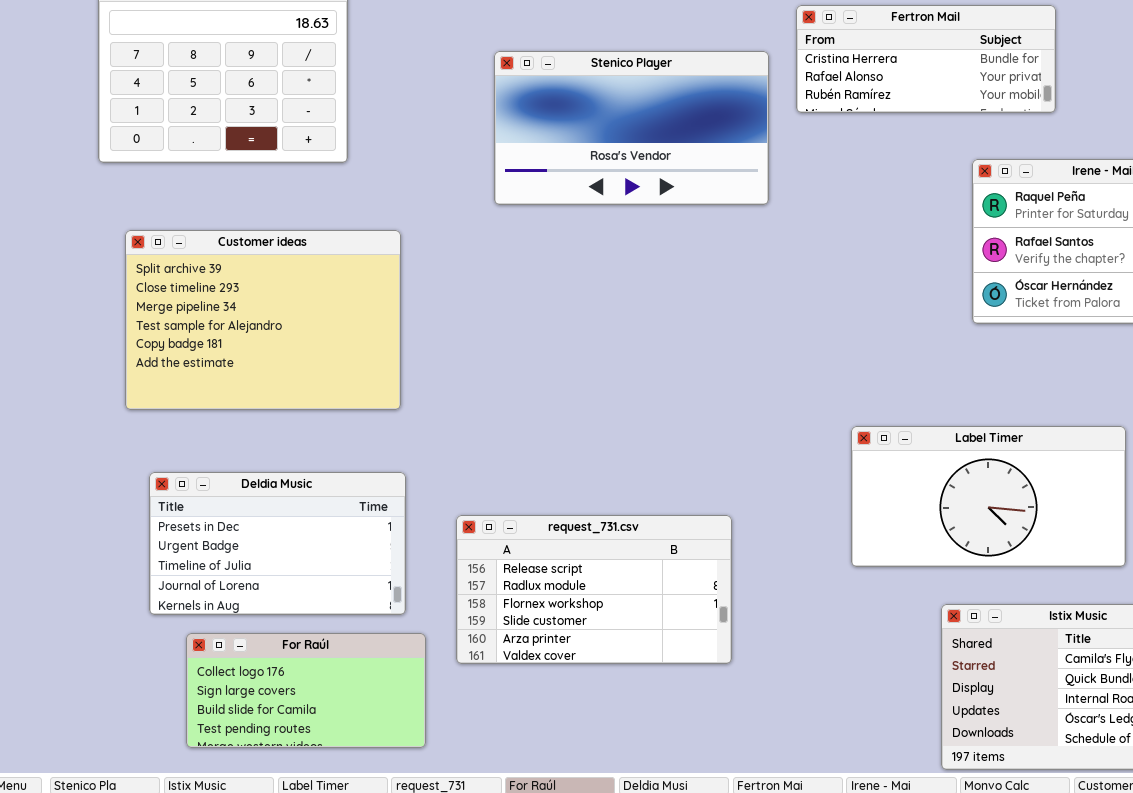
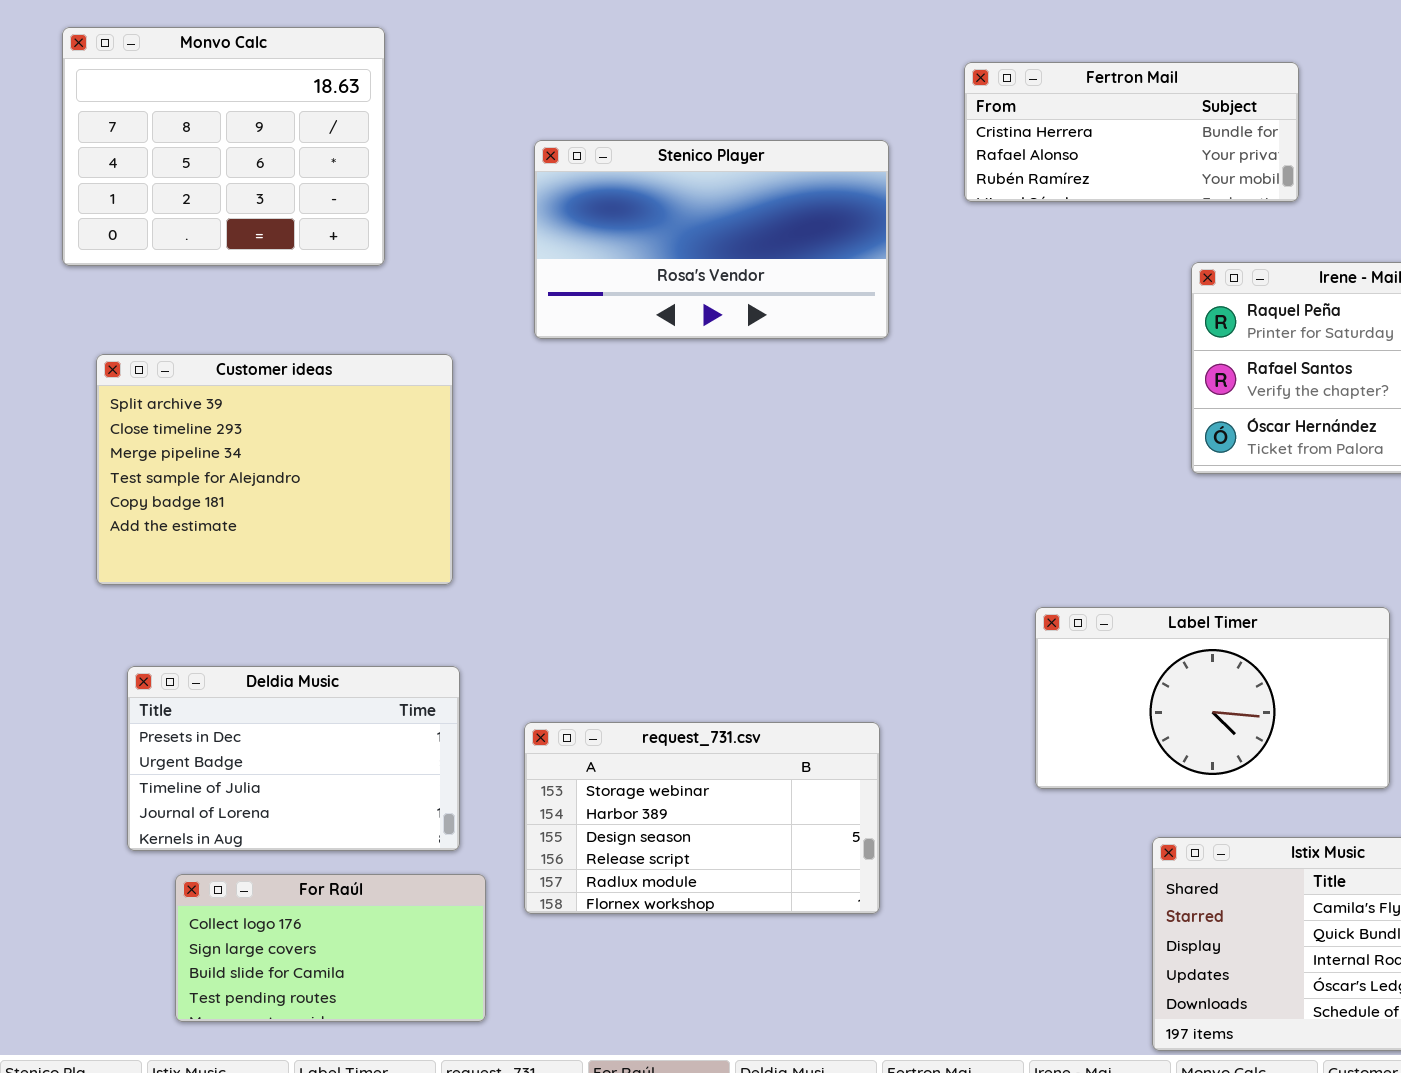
Stenico Player: [494,51,769,205] -> [534,140,889,339], moved
request_731.csv: [456,515,732,664] -> [524,722,880,914], scrolled up 3 rows

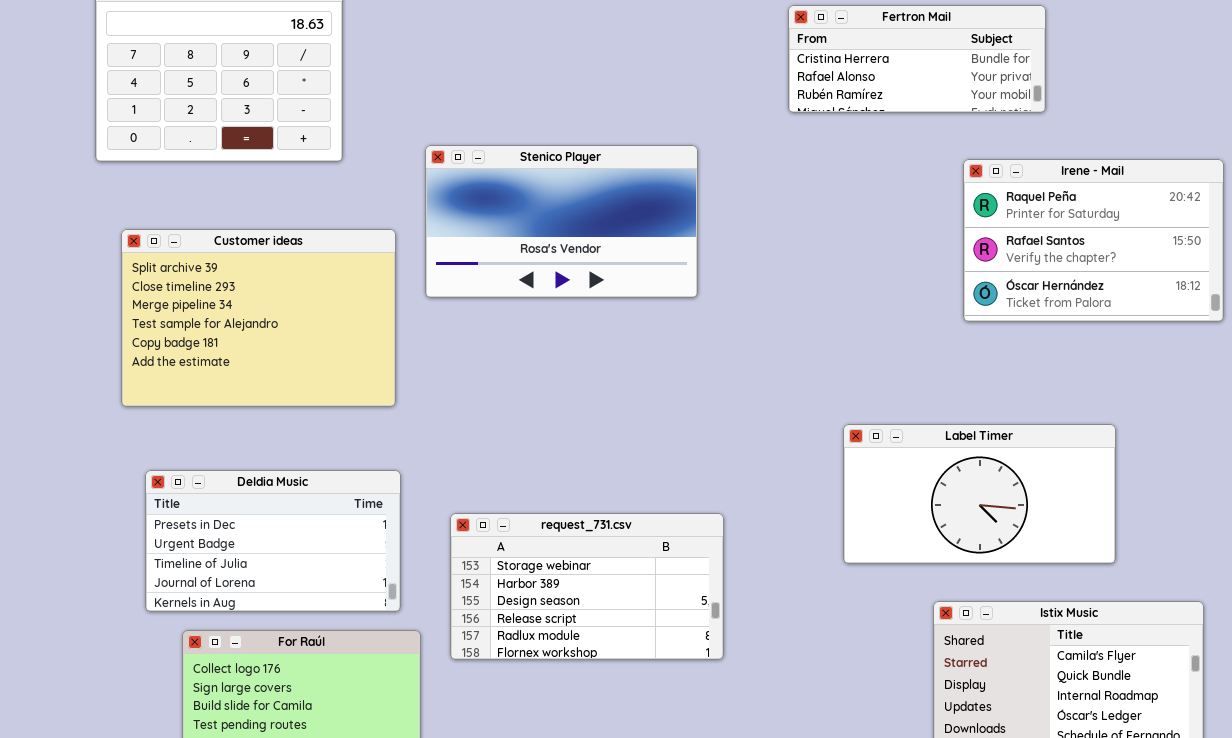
Stenico Player: [534,140,889,339] -> [425,145,698,298], moved

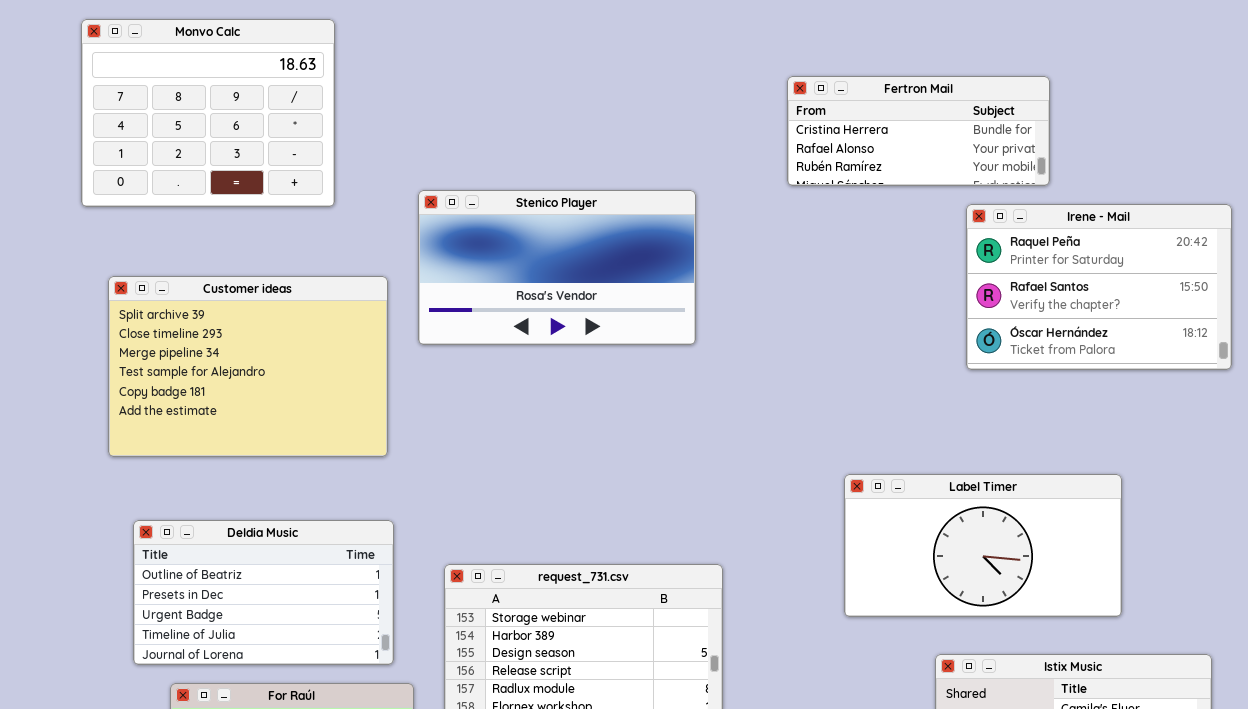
Fertron Mail: [788,5,1046,113] -> [787,76,1050,186], moved
Deldia Music: [145,470,401,612] -> [133,520,394,665], scrolled up 1 row

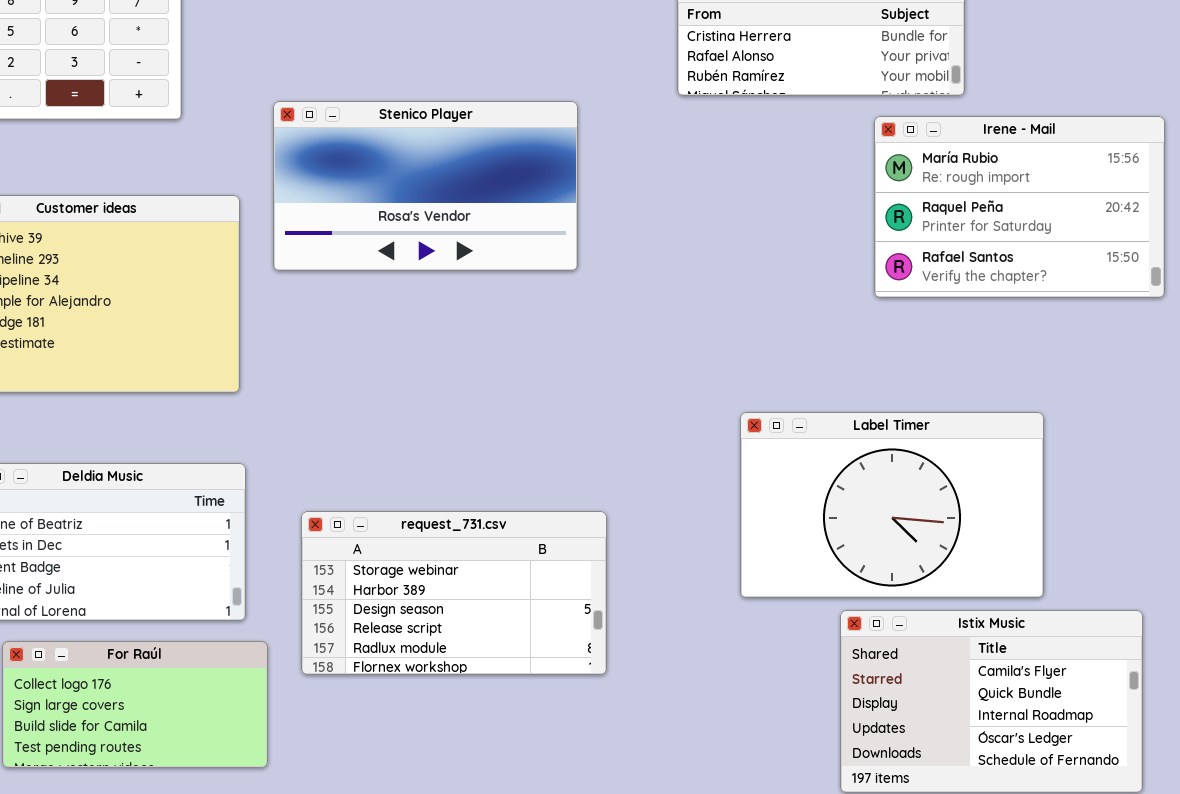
Irene - Mail: [966,204,1232,370] -> [874,116,1165,298], scrolled up 1 row
Label Timer: [844,474,1122,617] -> [740,412,1044,598], resized

